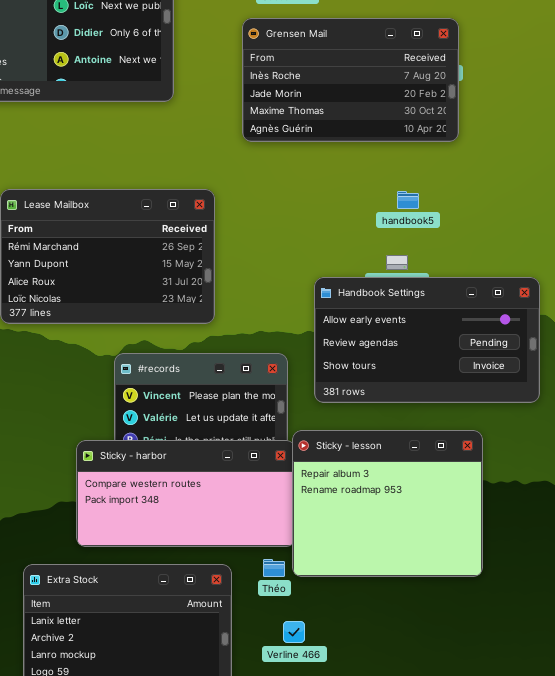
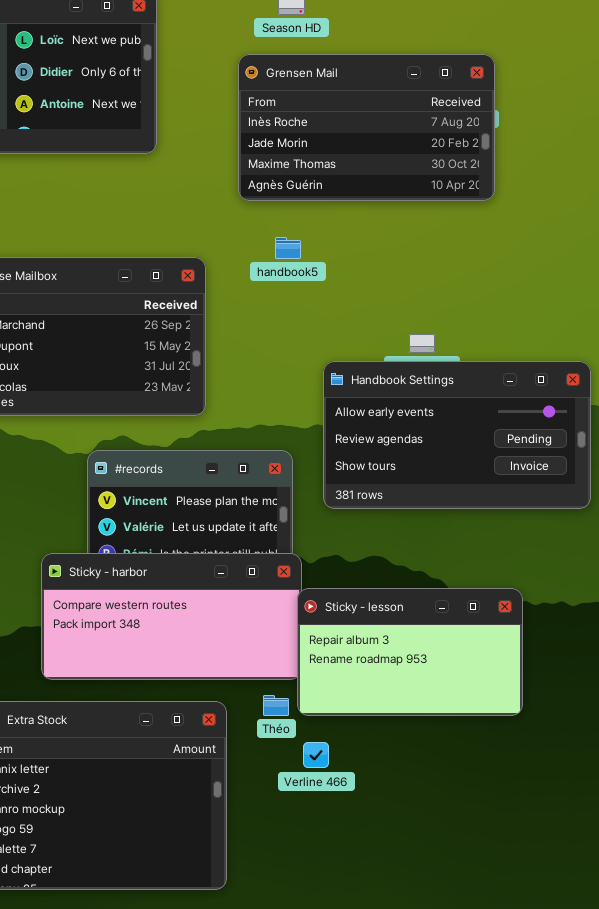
handbook5: [397,191,419,209] -> [275,237,301,259], moved
Sticky - lesson: [292,430,483,577] -> [297,588,523,716], resized
Verline 466: [283,621,305,643] -> [303,742,329,768], moved

